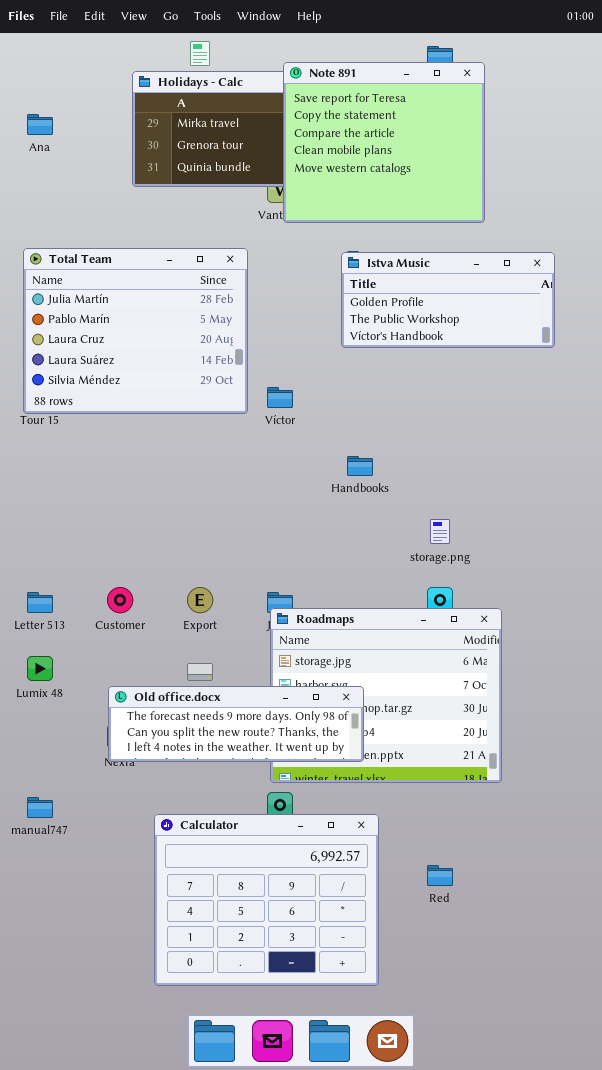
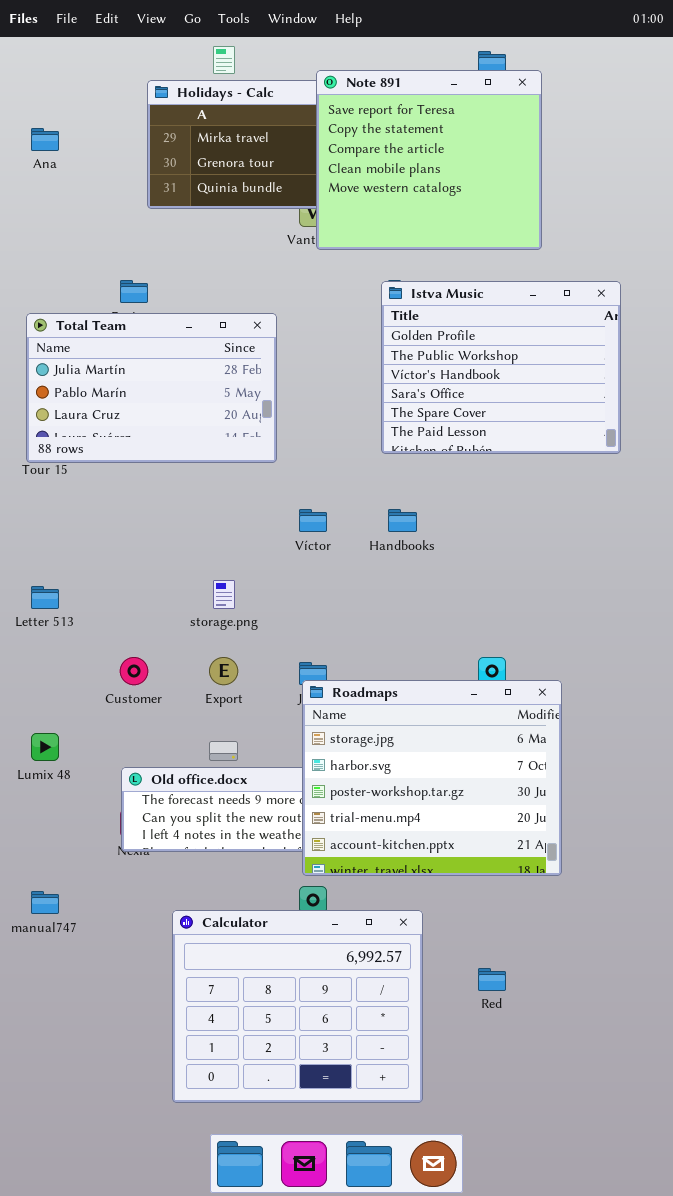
Total Team: [23,248,248,414] -> [26,313,277,463], resized
Istva Music: [341,252,555,348] -> [381,281,621,454], resized
Víctor: [267,387,293,408] -> [299,509,327,532], moved
storage.png: [430,519,450,544] -> [213,580,235,609], moved
Letter 513: [27,592,53,613] -> [31,586,59,609], moved
Roadmaps: [270,608,502,783] -> [302,680,562,876], raised

